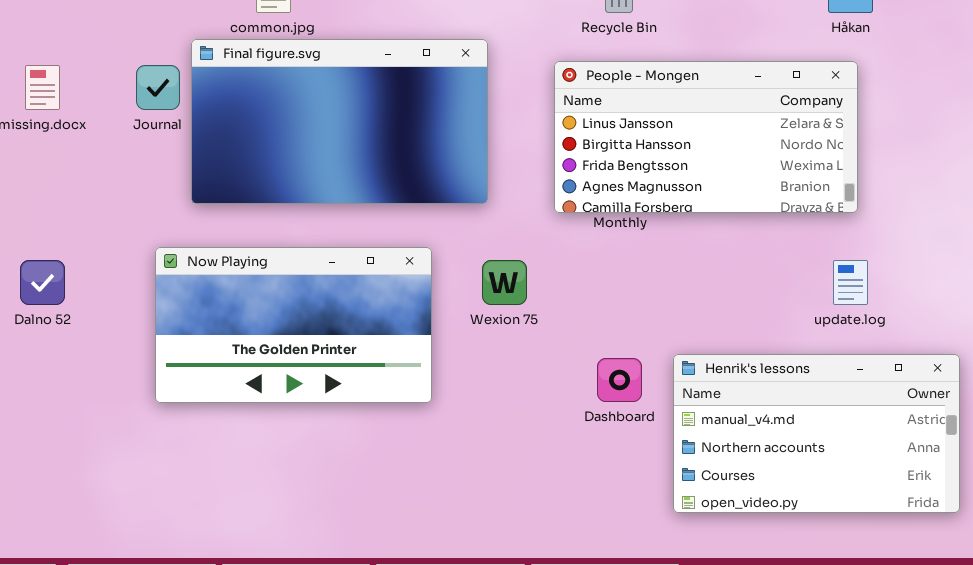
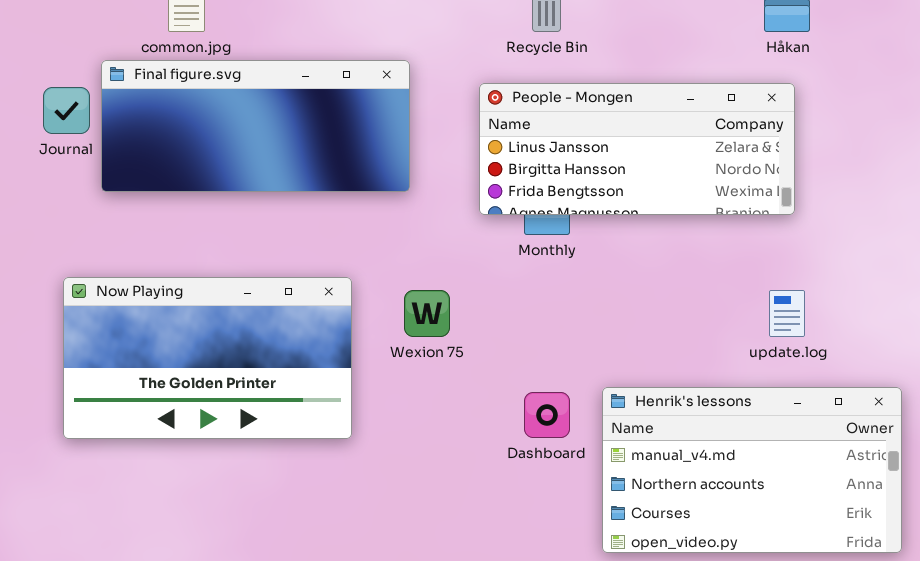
Final figure.svg: [191,39,488,204] -> [101,60,410,192], resized
People - Mongen: [554,61,858,213] -> [479,83,795,215], resized

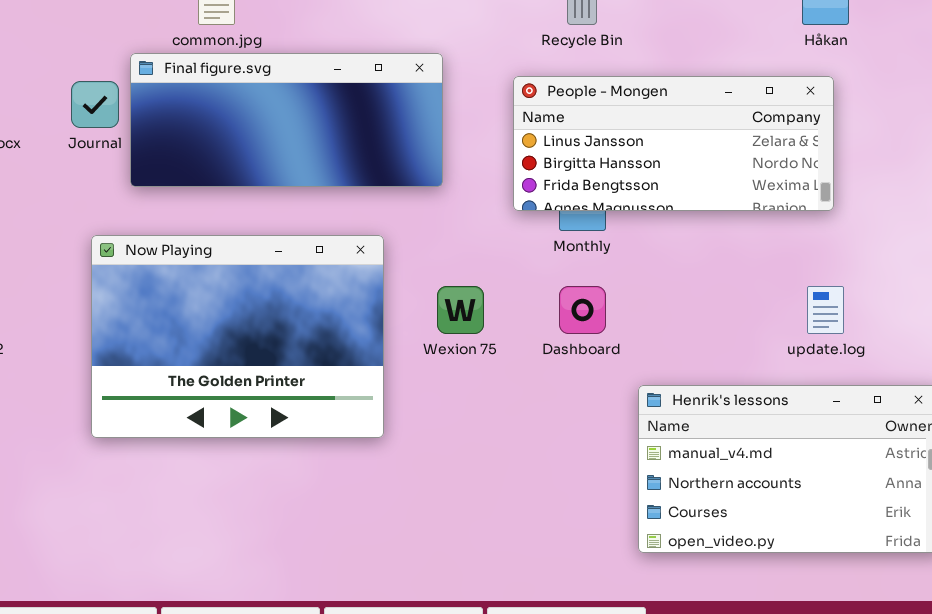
Now Playing: [63,277,352,439] -> [91,235,384,438], resized
Dashboard: [524,392,570,438] -> [559,286,606,334], moved

